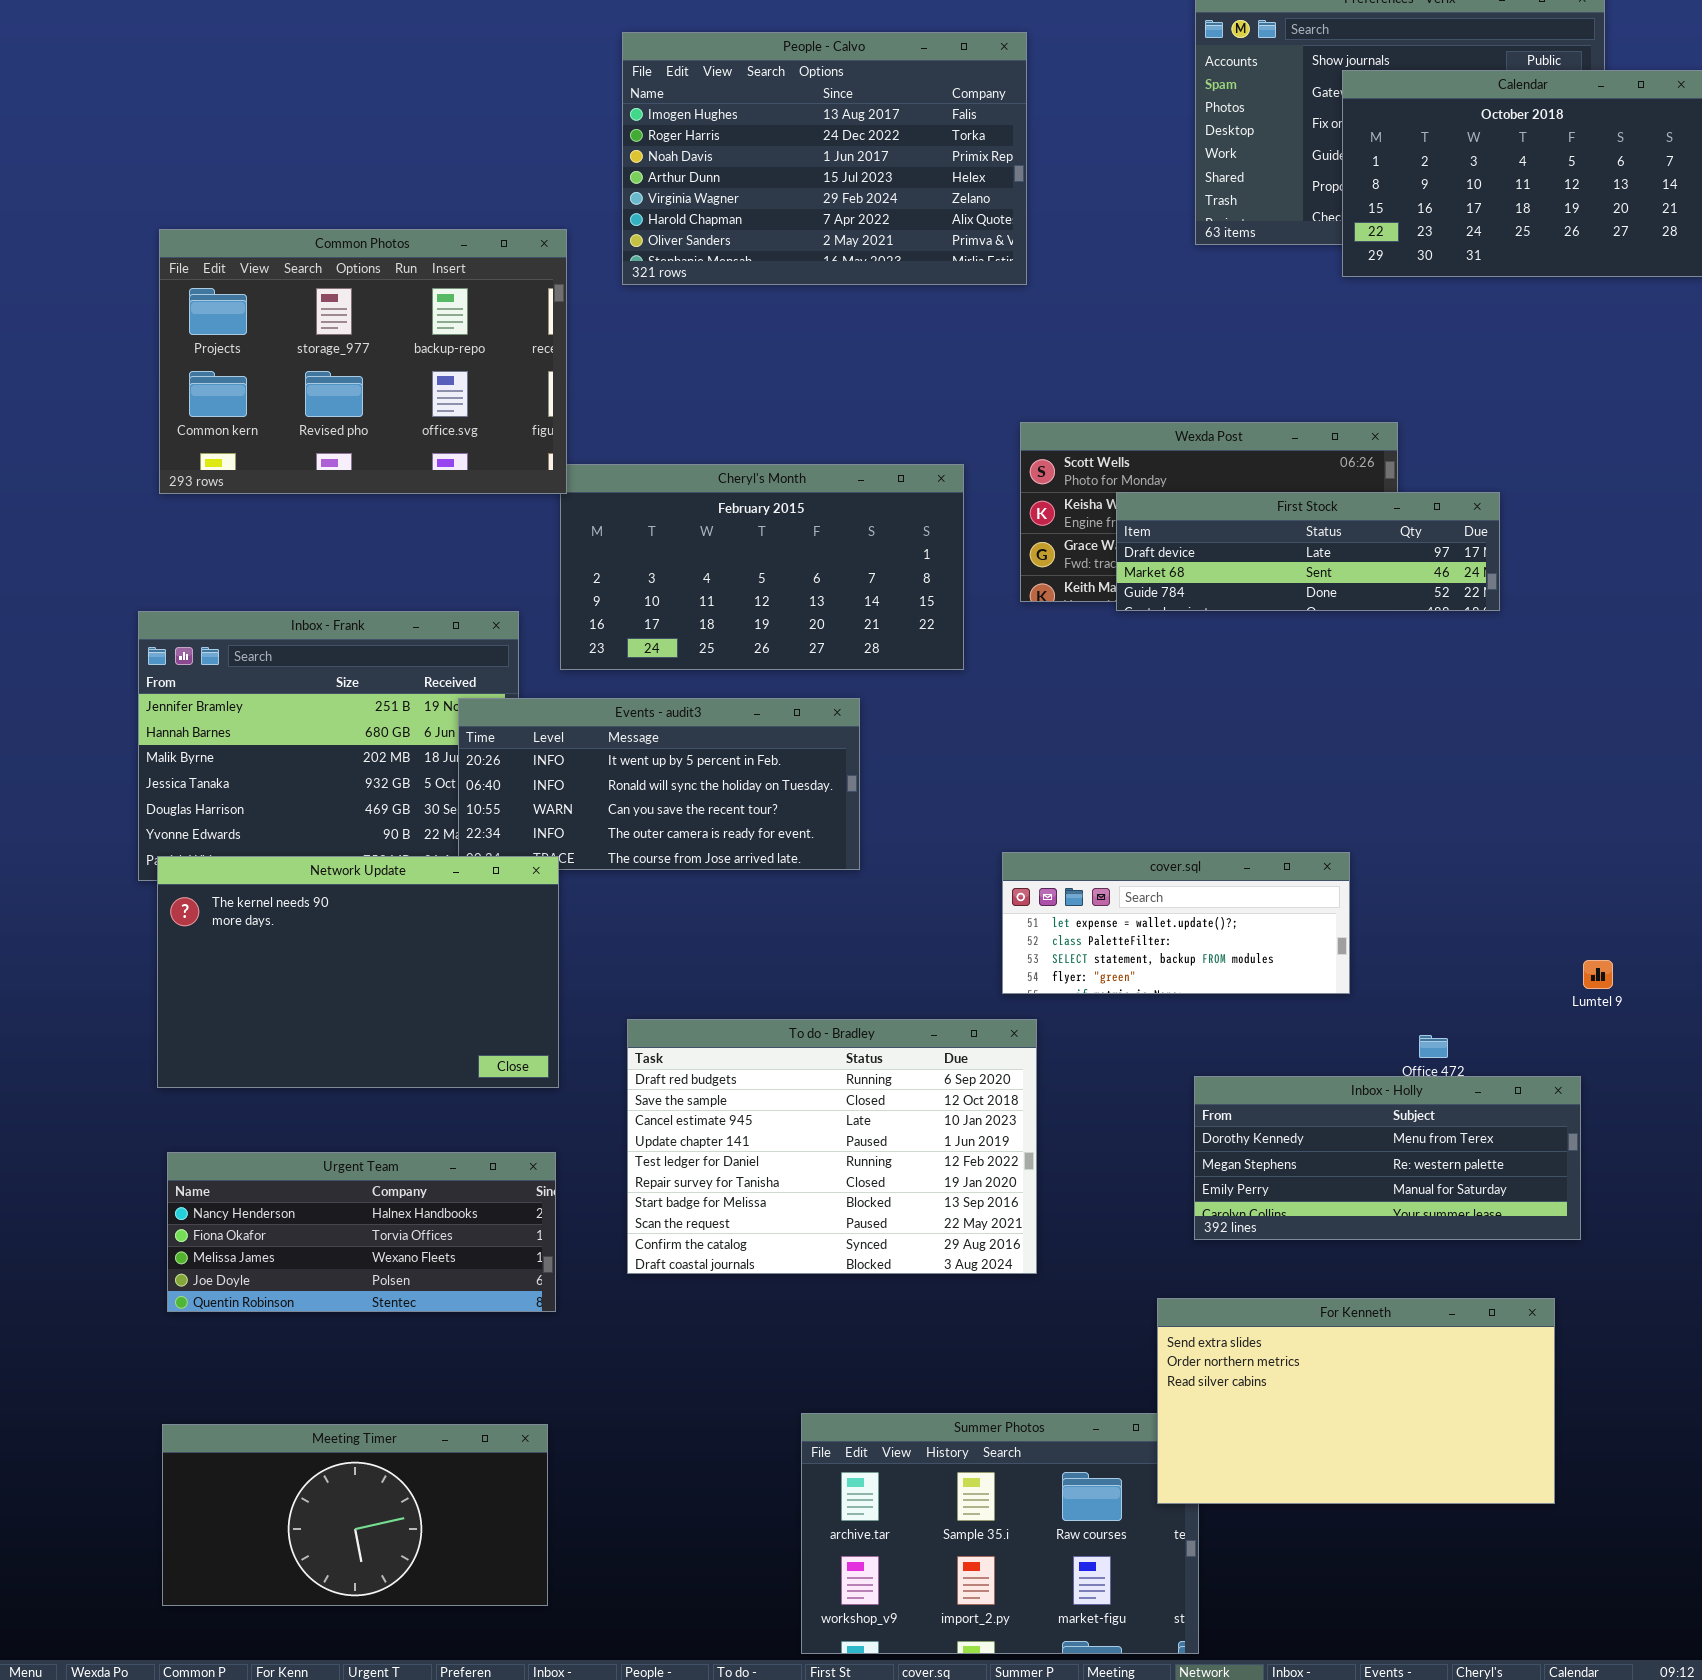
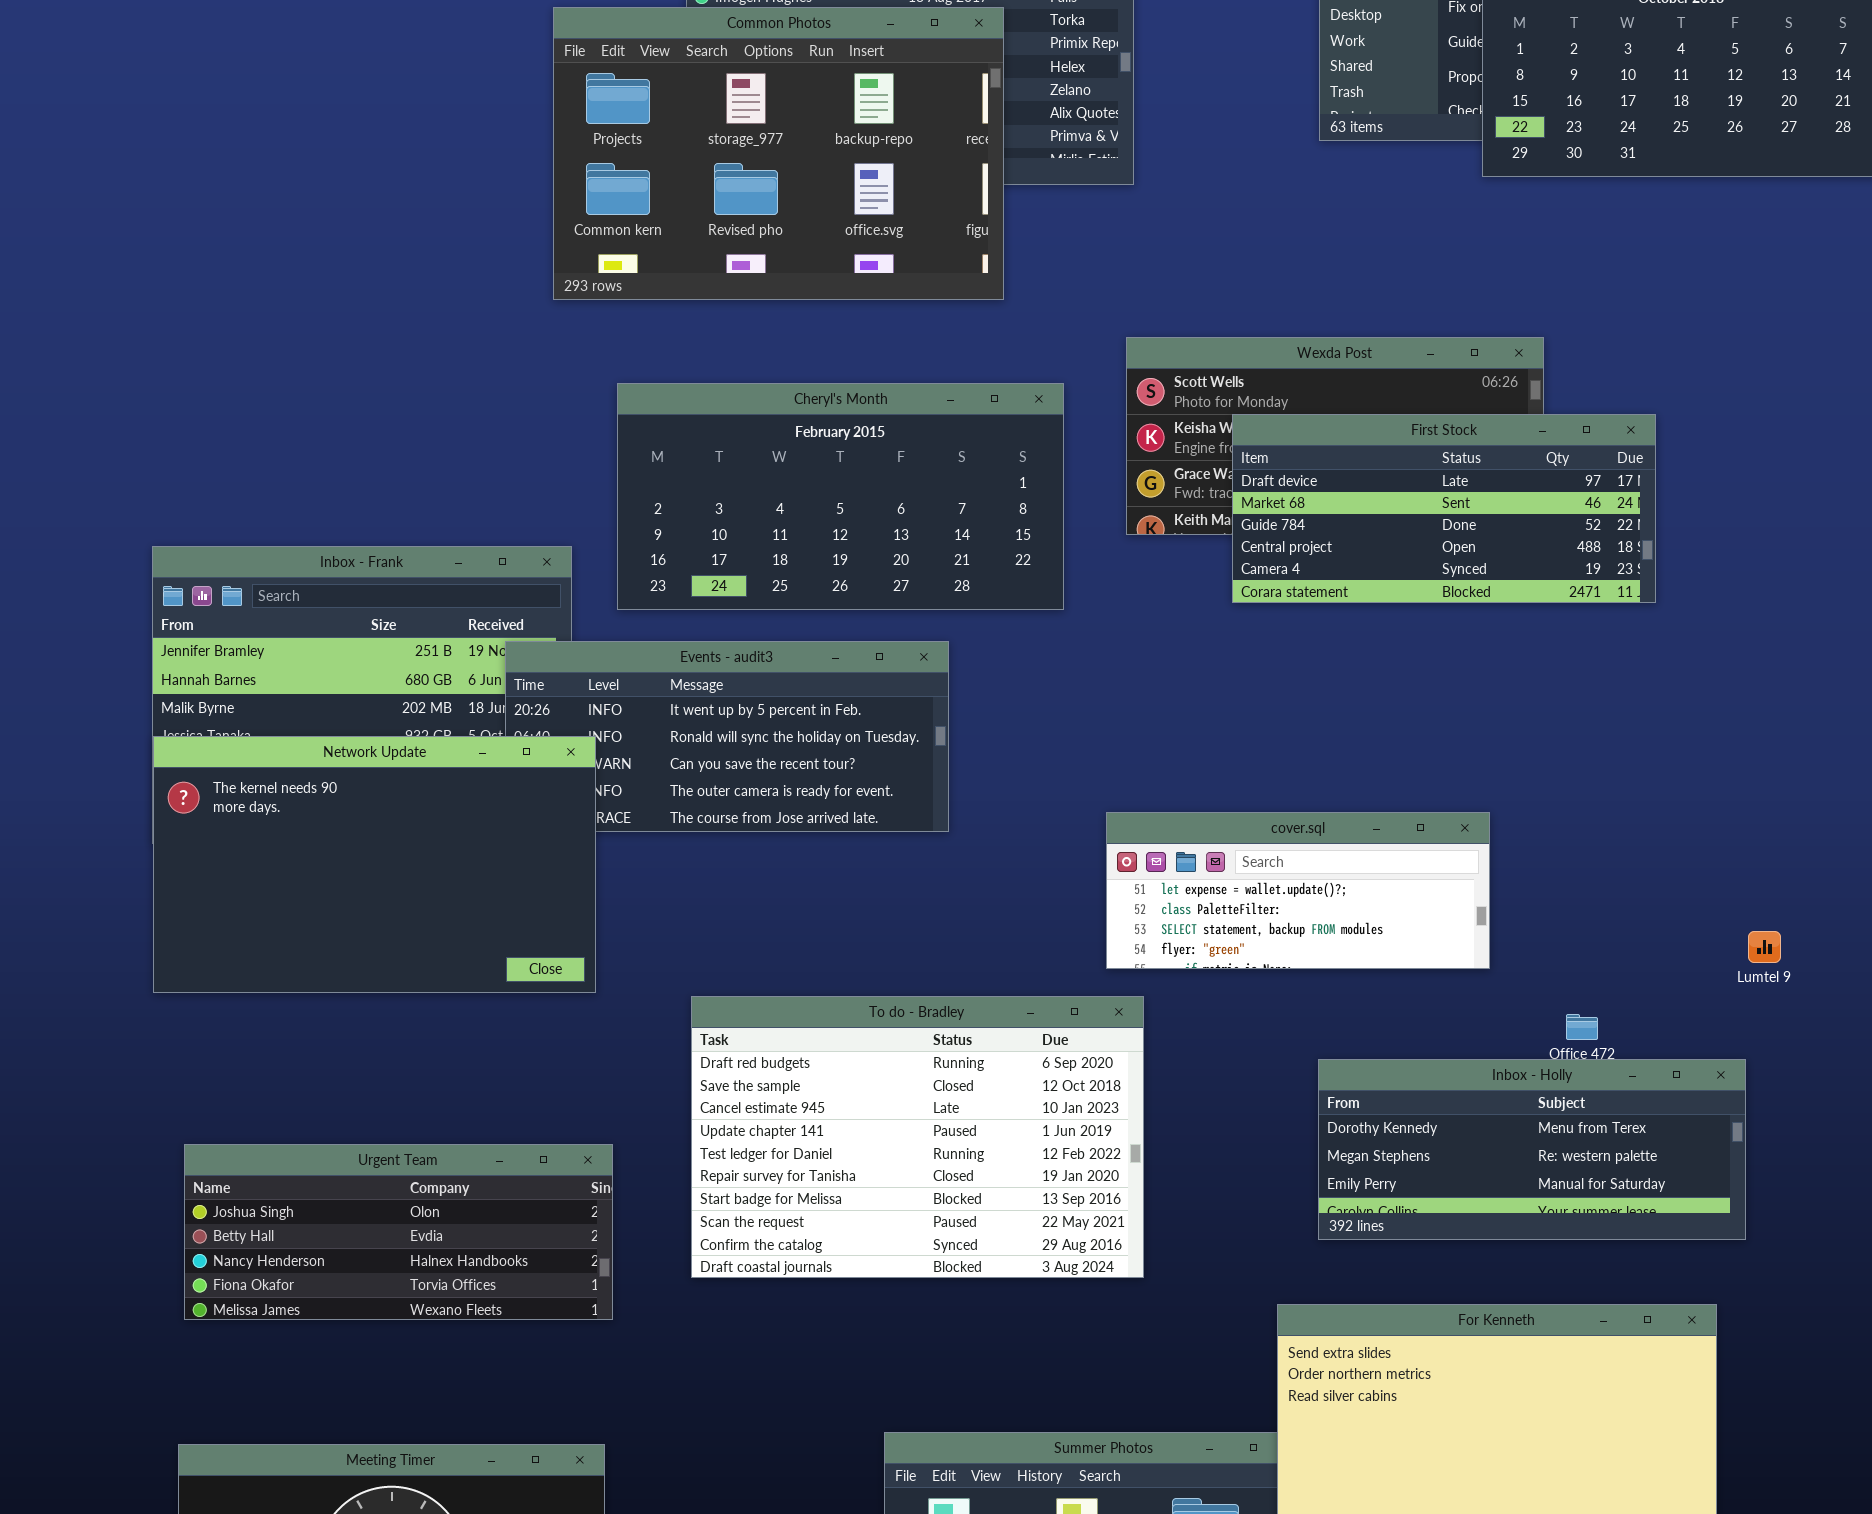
Common Photos: [159,229,567,494] -> [553,7,1004,300], moved
First Stock: [1116,492,1500,611] -> [1232,414,1656,603], resized
Network Update: [157,856,559,1088] -> [153,736,596,993], moved
Urgent Team: [167,1152,556,1312] -> [184,1144,613,1320], scrolled up 2 rows

